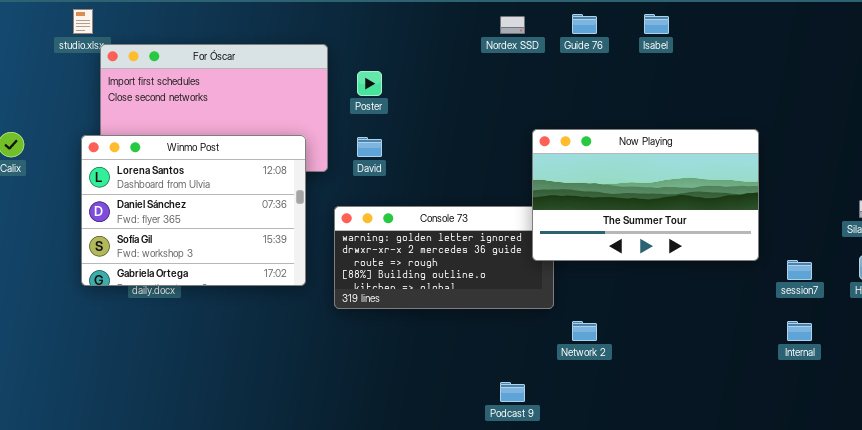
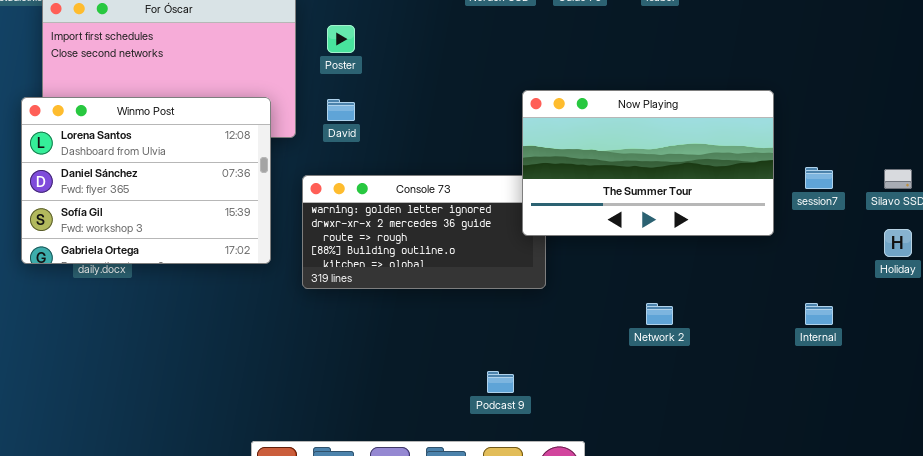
session7: [787,260,812,280] -> [805,167,833,189], moved
Network 2: [572,321,597,341] -> [646,303,673,325], moved

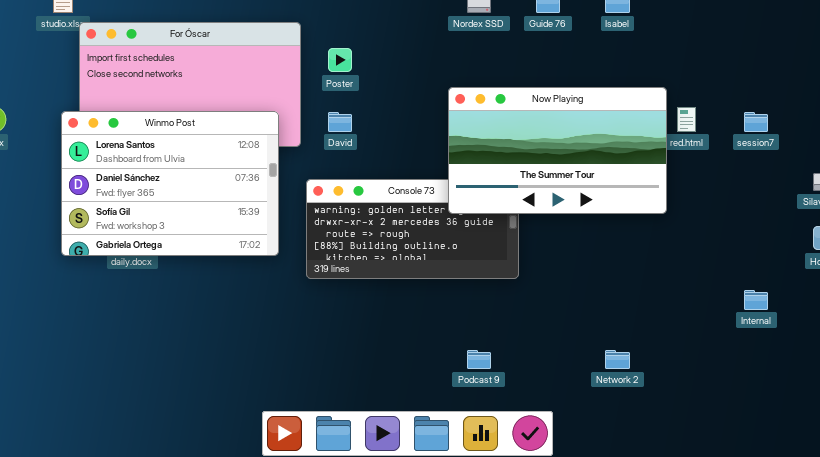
Now Playing: [522,90,774,236] -> [448,87,667,214], moved
session7: [805,167,833,189] -> [744,112,768,132], moved
Network 2: [646,303,673,325] -> [605,350,630,369], moved

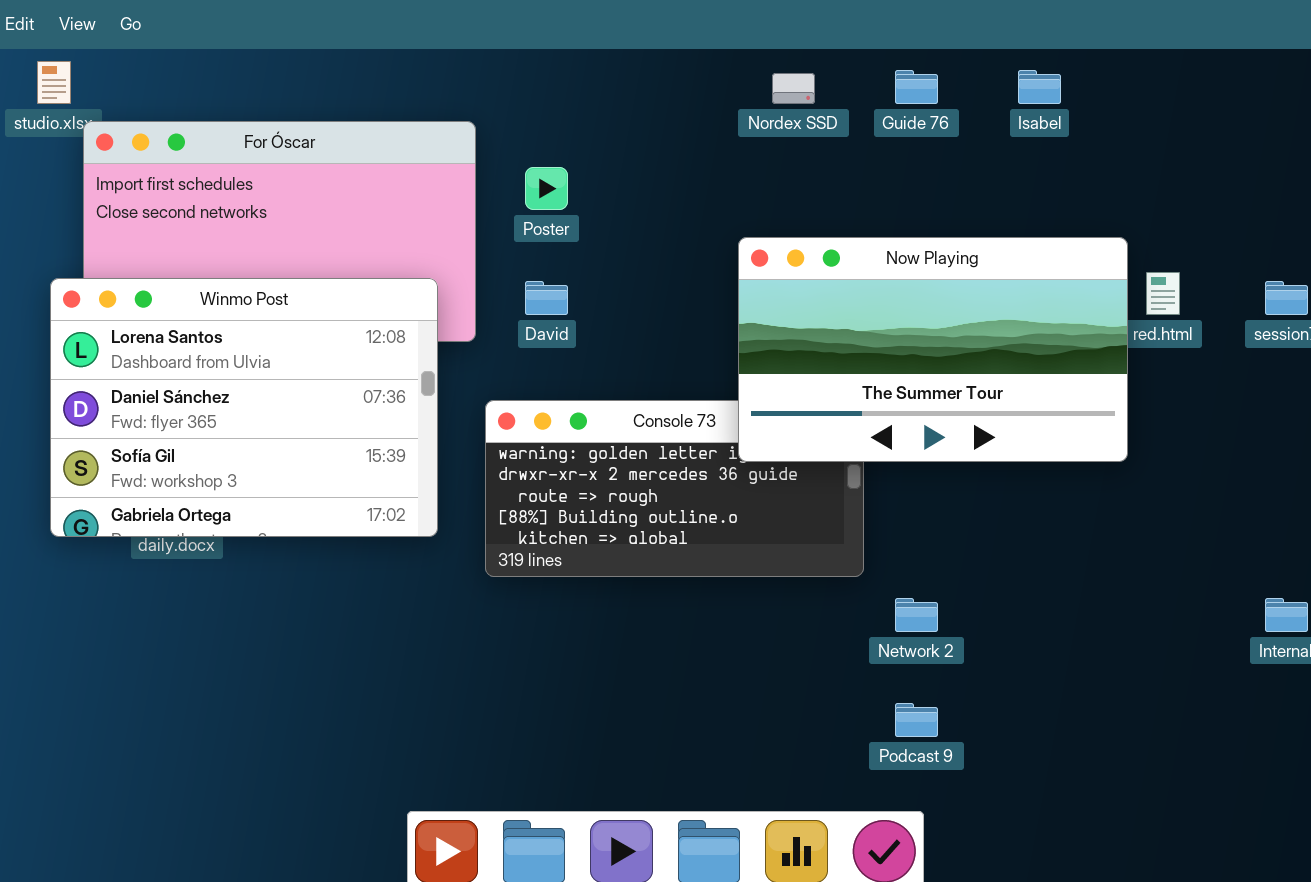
Podcast 9: [467,350,491,369] -> [895,703,938,737], moved
Network 2: [605,350,630,369] -> [895,598,938,632], moved

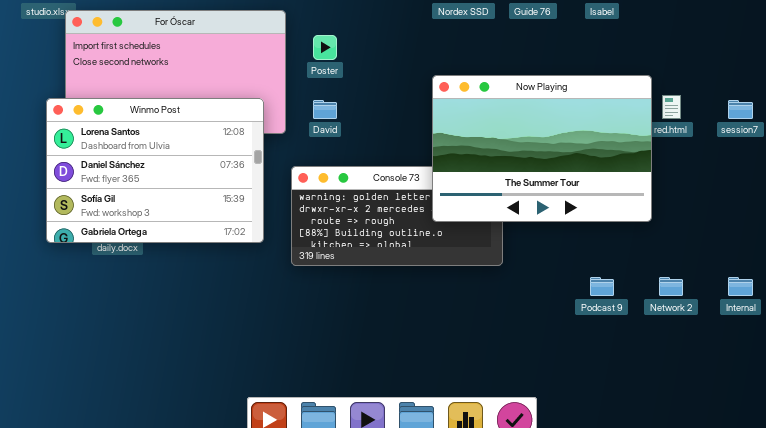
Now Playing: [738,237,1128,462] -> [432,75,652,222], resized
Network 2: [895,598,938,632] -> [659,277,683,296], moved
Podcast 9: [895,703,938,737] -> [590,277,614,296], moved

